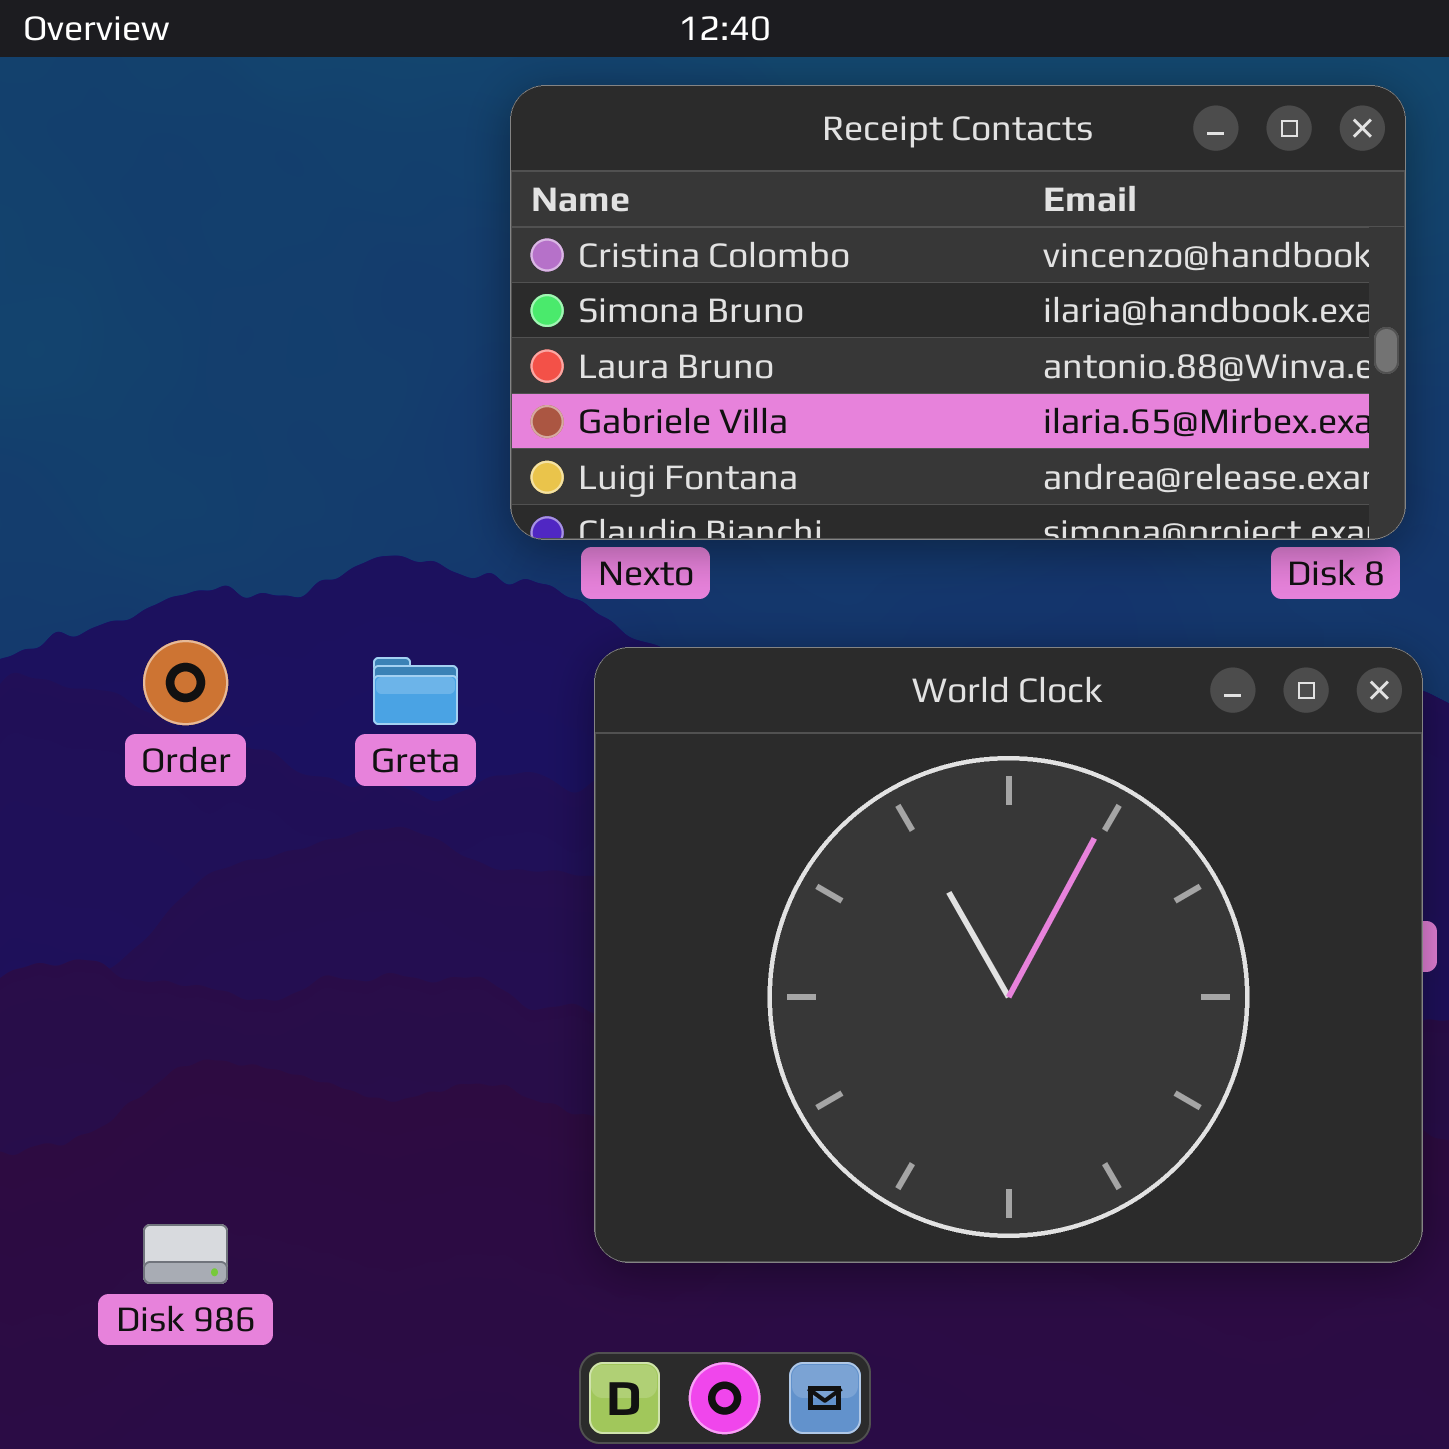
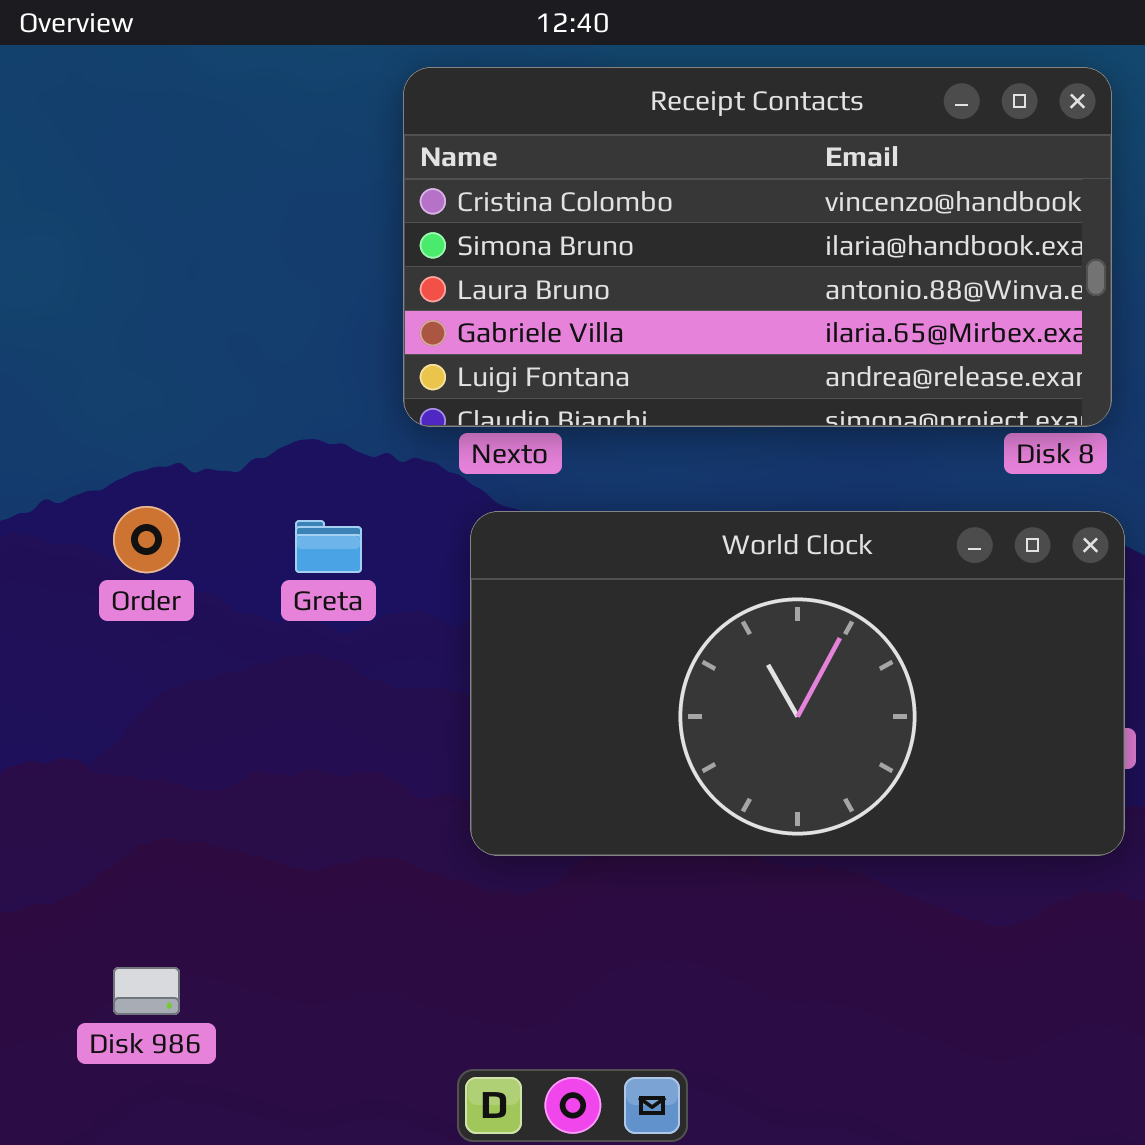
World Clock: [594,647,1423,1263] -> [470,511,1125,856], resized

